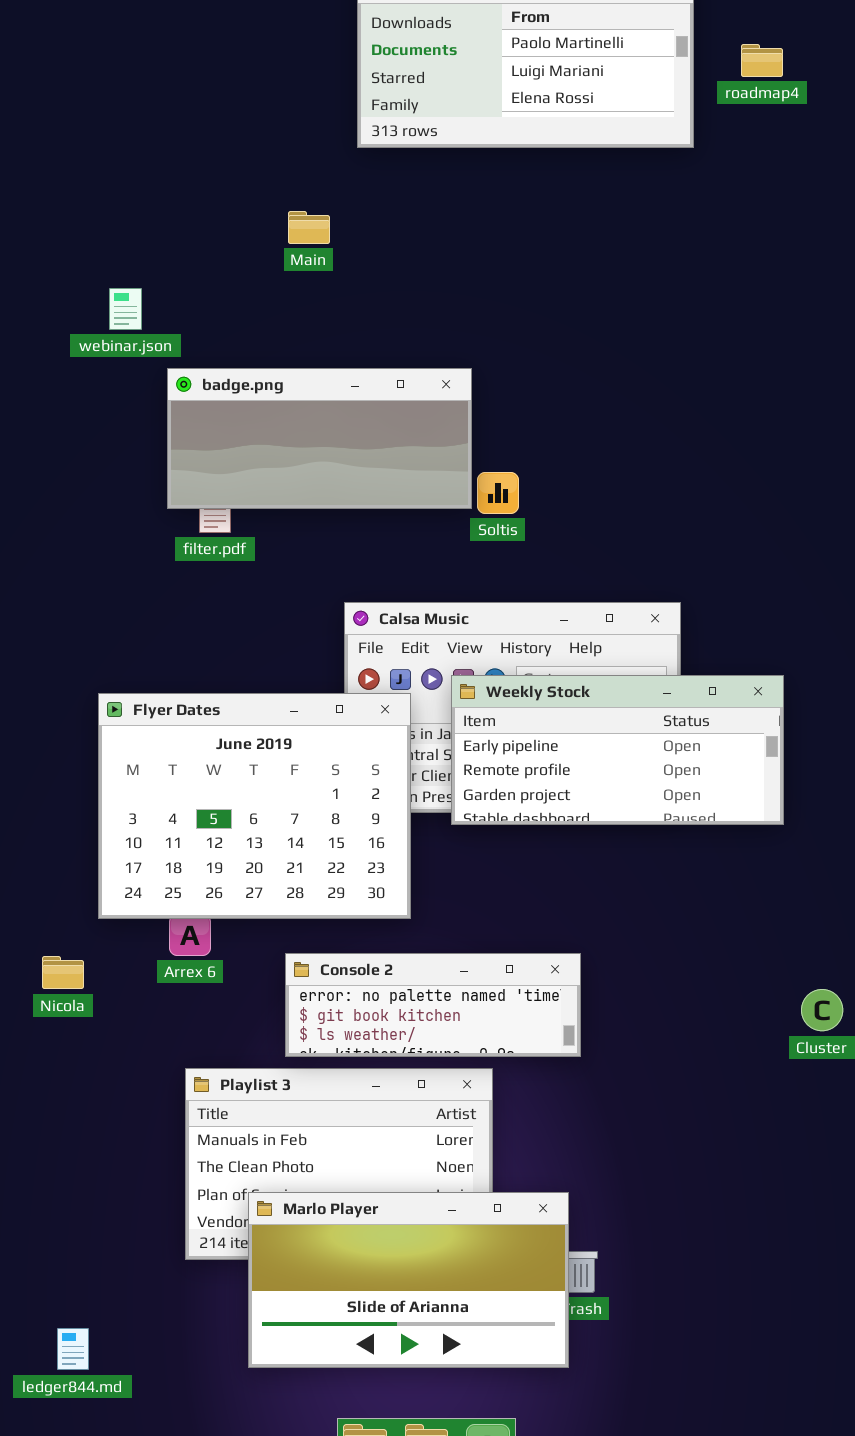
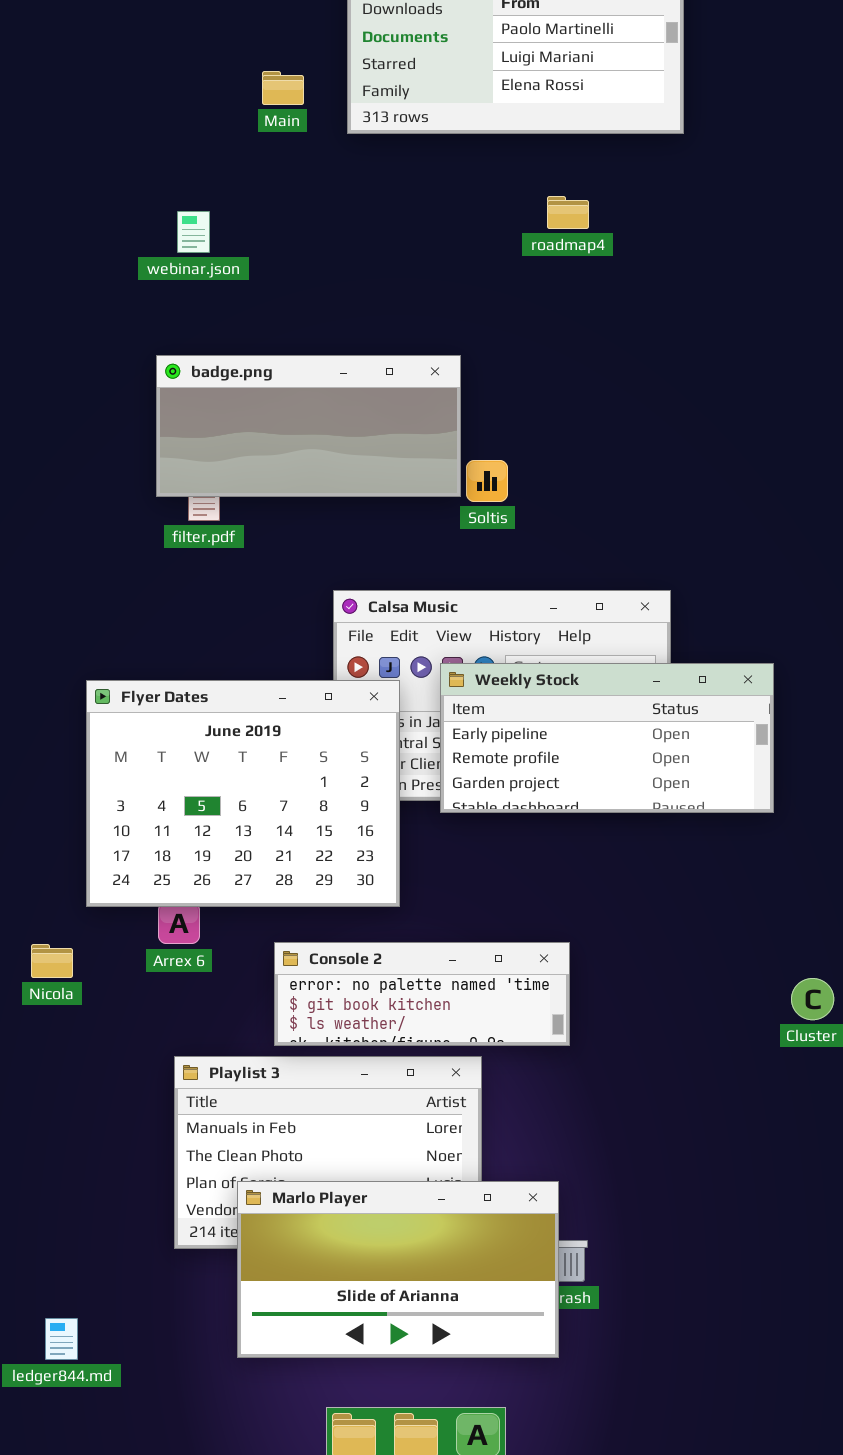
roadmap4: [741,44,783,77] -> [547,196,589,229], moved
Main: [288,211,330,244] -> [262,71,304,105], moved
webinar.json: [109,288,142,330] -> [177,211,210,253], moved

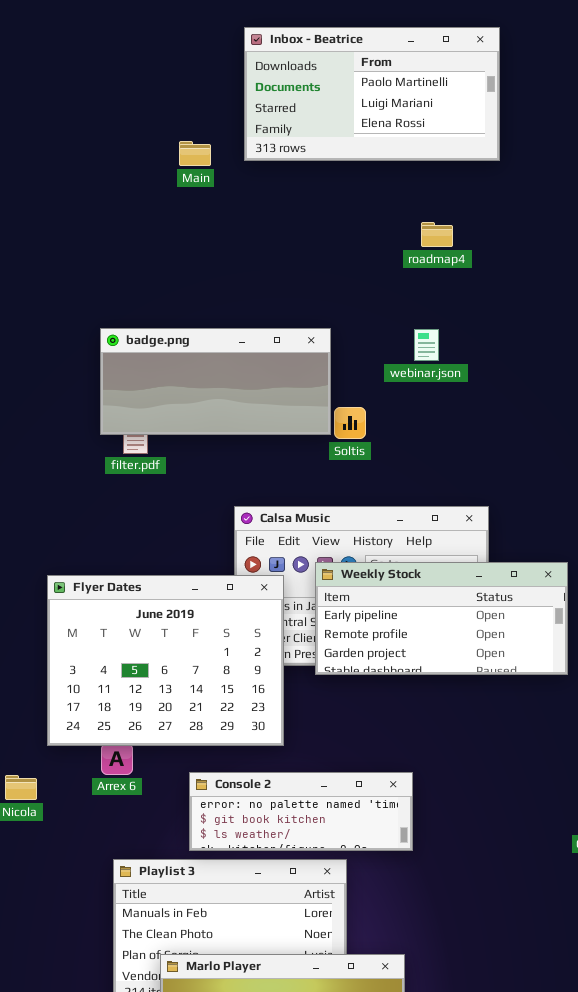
Main: [262,71,304,105] -> [179,141,211,166], moved
roadmap4: [547,196,589,229] -> [421,222,453,247], moved
webinar.json: [177,211,210,253] -> [414,329,439,361], moved

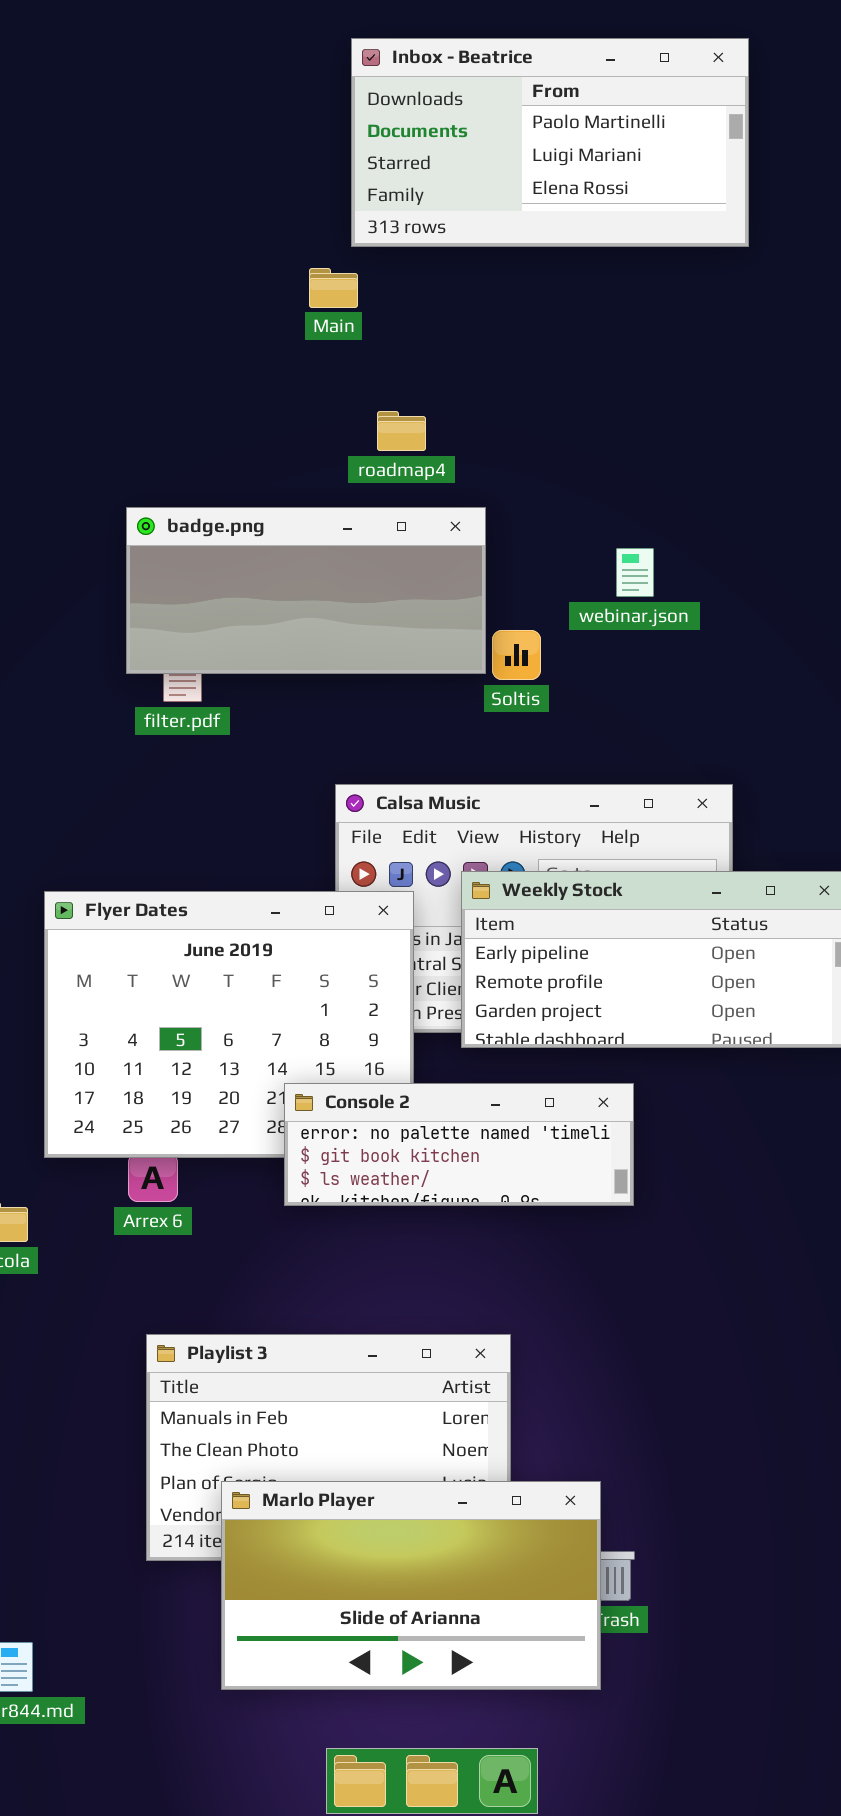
Main: [179,141,211,166] -> [309,268,358,308], moved
roadmap4: [421,222,453,247] -> [377,411,426,451], moved
webinar.json: [414,329,439,361] -> [616,548,654,597], moved
Console 2: [189,772,413,851] -> [284,1083,634,1206], moved

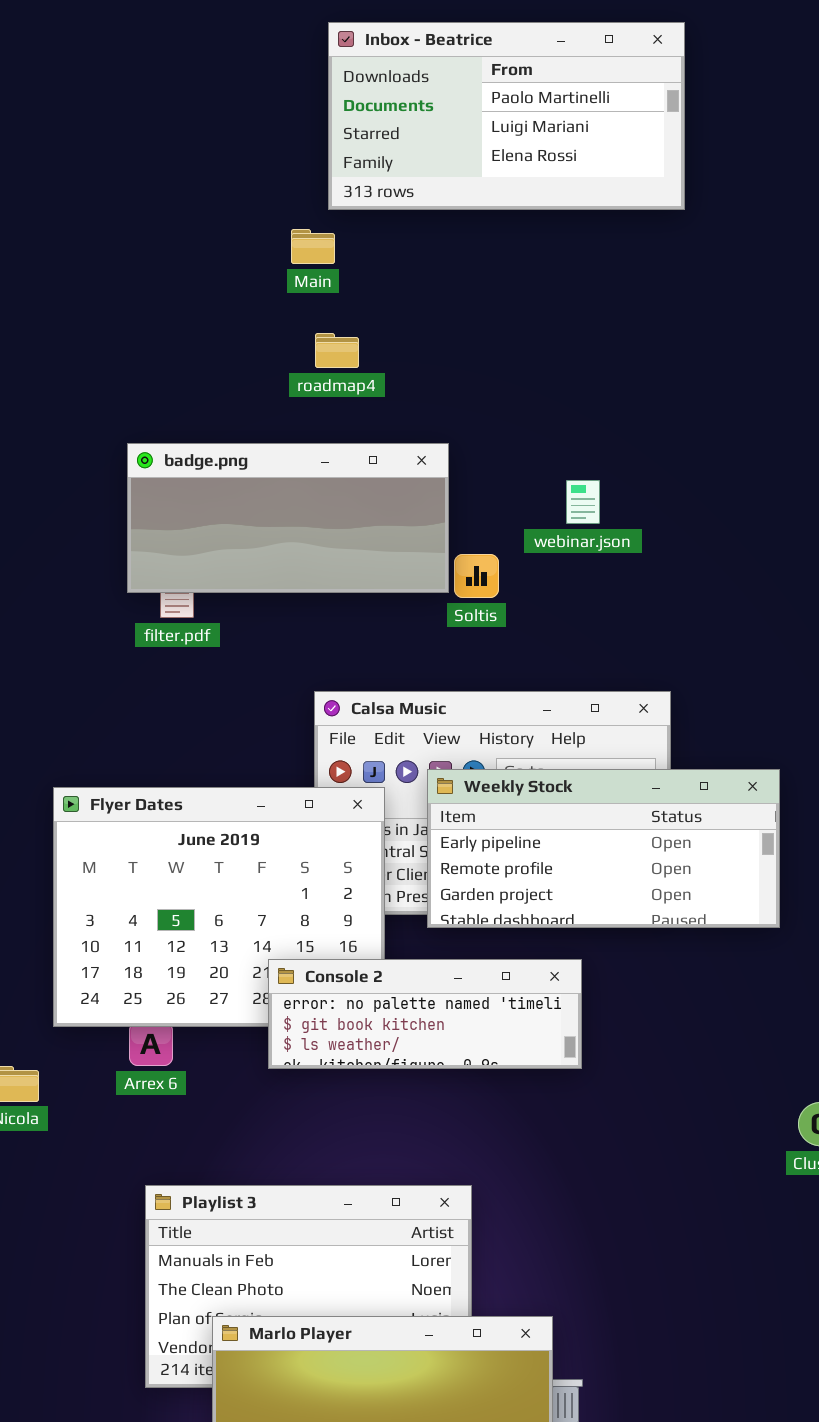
roadmap4: [377,411,426,451] -> [315,333,359,368], moved

